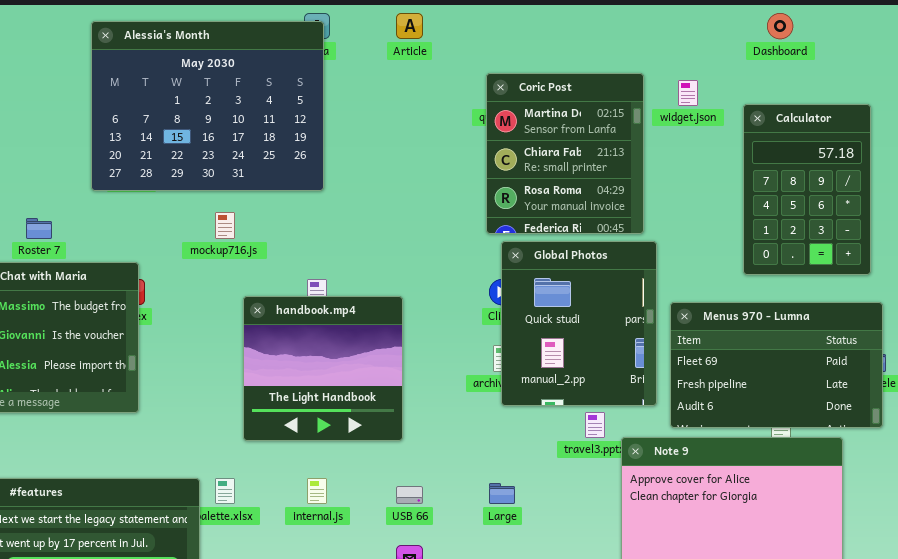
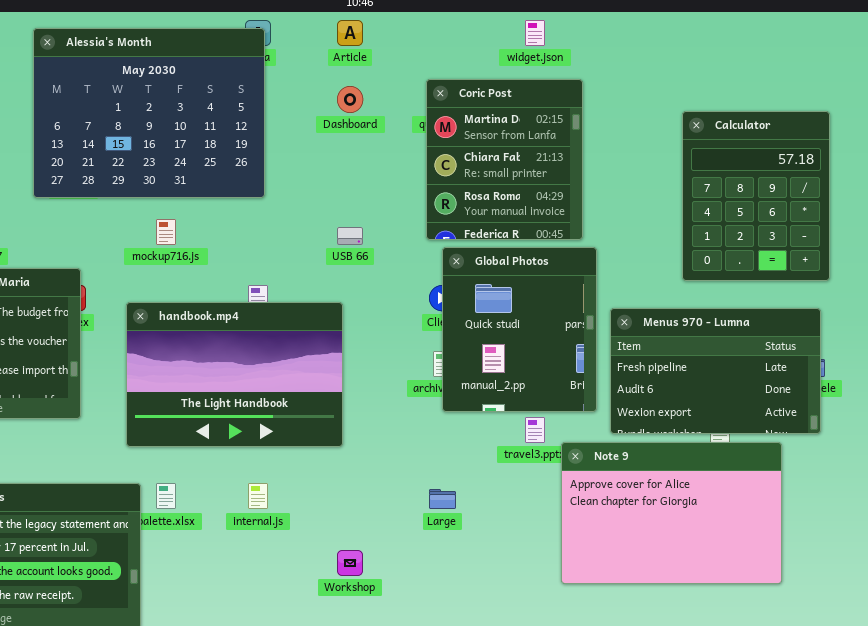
Dashboard: [767,13,793,39] -> [337,86,363,113], moved
widget.json: [678,80,698,106] -> [525,20,545,46], moved
Calculator: [743,104,871,275] -> [682,111,830,281], resized
handbook.mp4: [243,296,403,441] -> [126,302,343,447], resized
Menus 970 - Lumna: [670,302,883,428] -> [610,308,821,434], scrolled down 1 row
USB 66: [396,486,423,504] -> [337,227,363,245], moved

